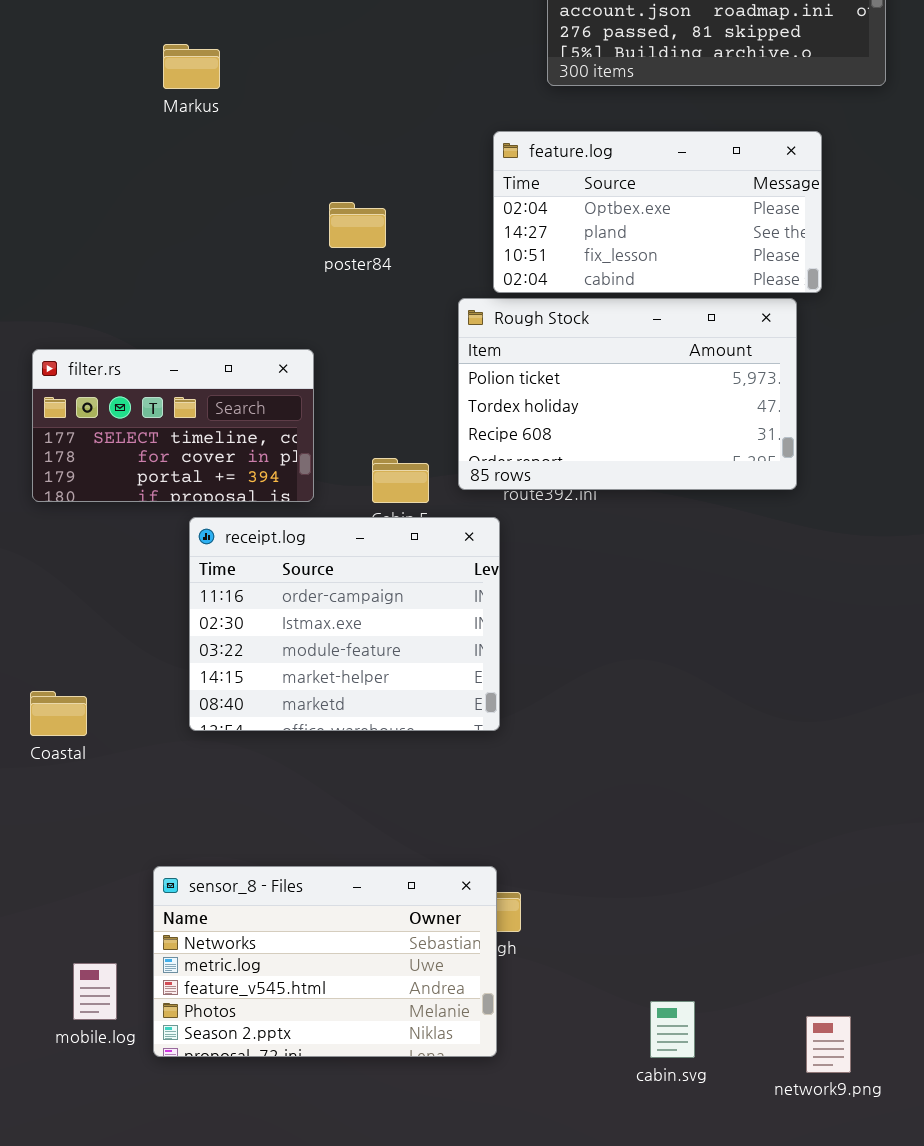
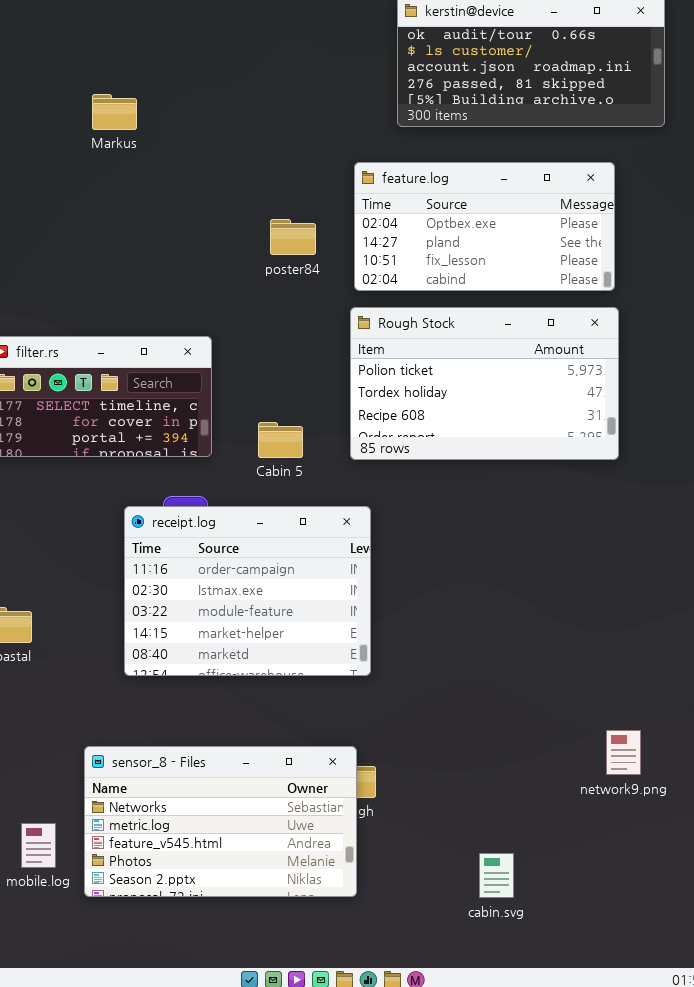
poster84: [329,202,386,248] -> [270,219,316,255], moved
Rough Stock: [458,298,797,490] -> [350,307,619,460], moved
receipt.log: [189,517,500,731] -> [124,506,371,676], moved
network9.png: [806,1016,851,1073] -> [606,730,641,775], moved

